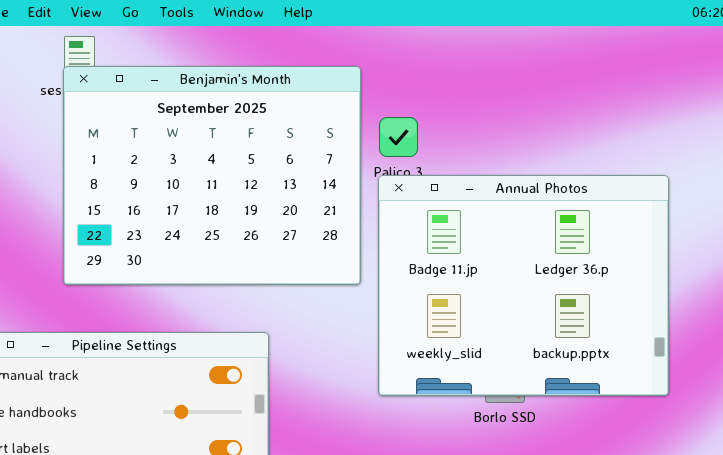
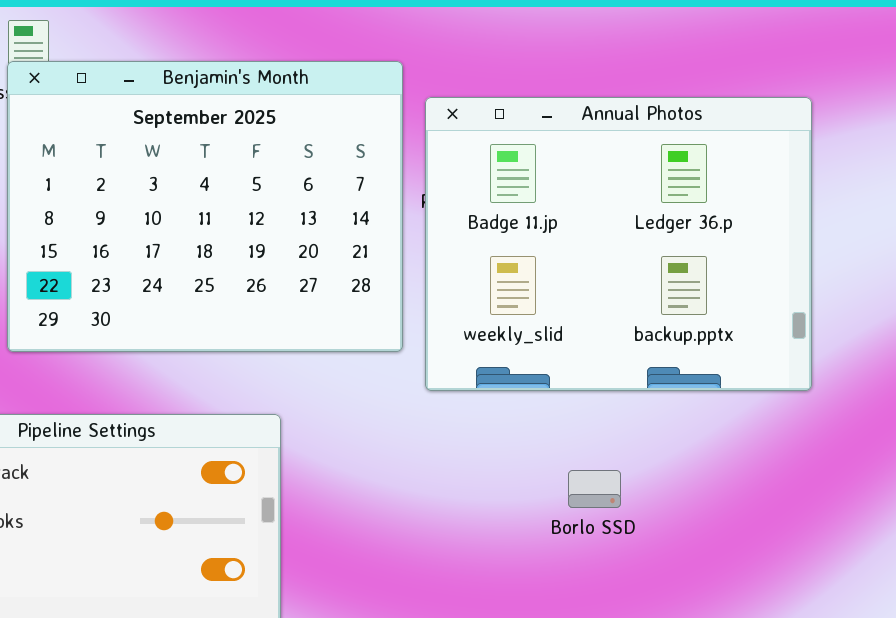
Annual Photos: [378,175,669,396] -> [425,97,812,391], moved

